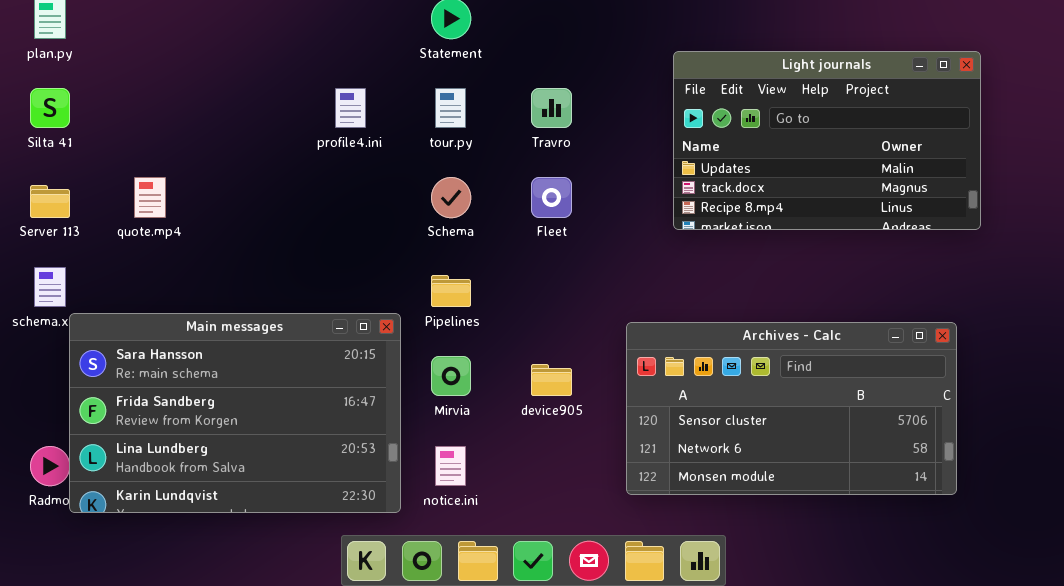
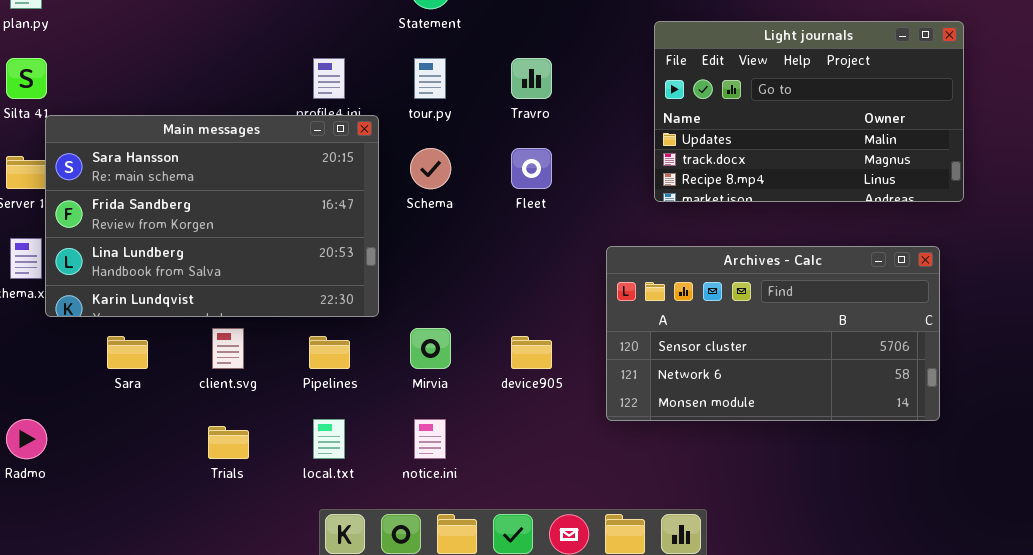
Pipelines: [431,275,471,307] -> [309,336,350,369], moved
Main messages: [69,313,401,513] -> [45,115,379,317], moved
Archives - Calc: [626,322,957,495] -> [606,246,940,421], moved

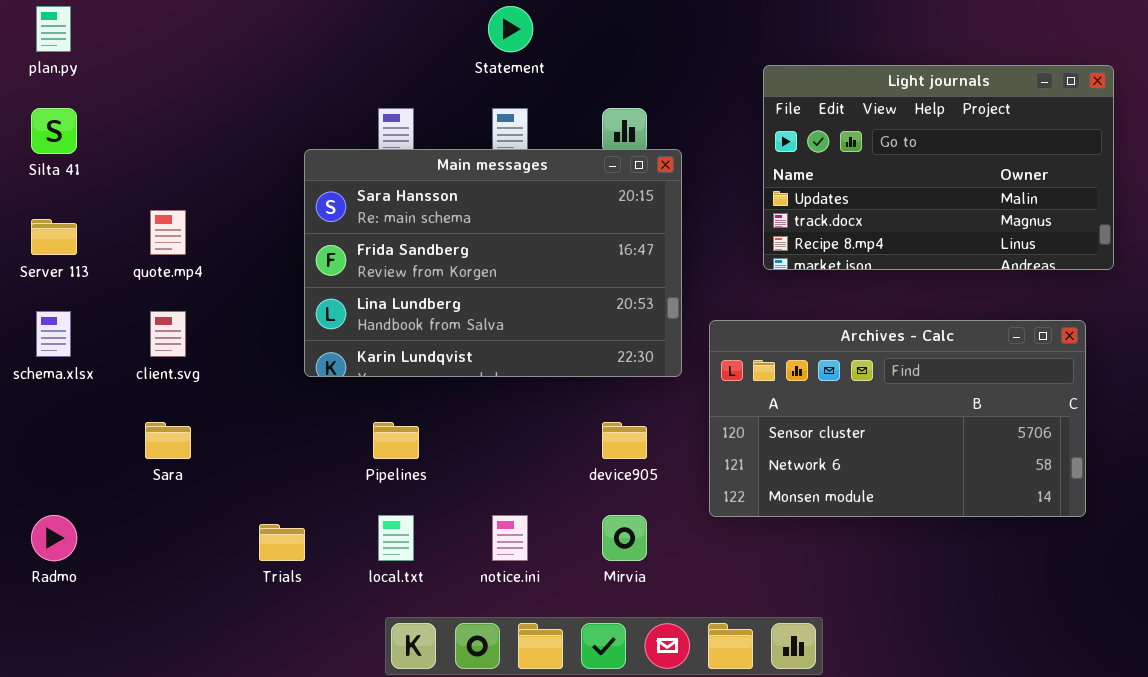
Main messages: [45,115,379,317] -> [304,149,682,377], moved
client.svg: [212,328,244,369] -> [150,311,186,357], moved
Mirvia: [410,328,451,369] -> [602,515,647,561], moved

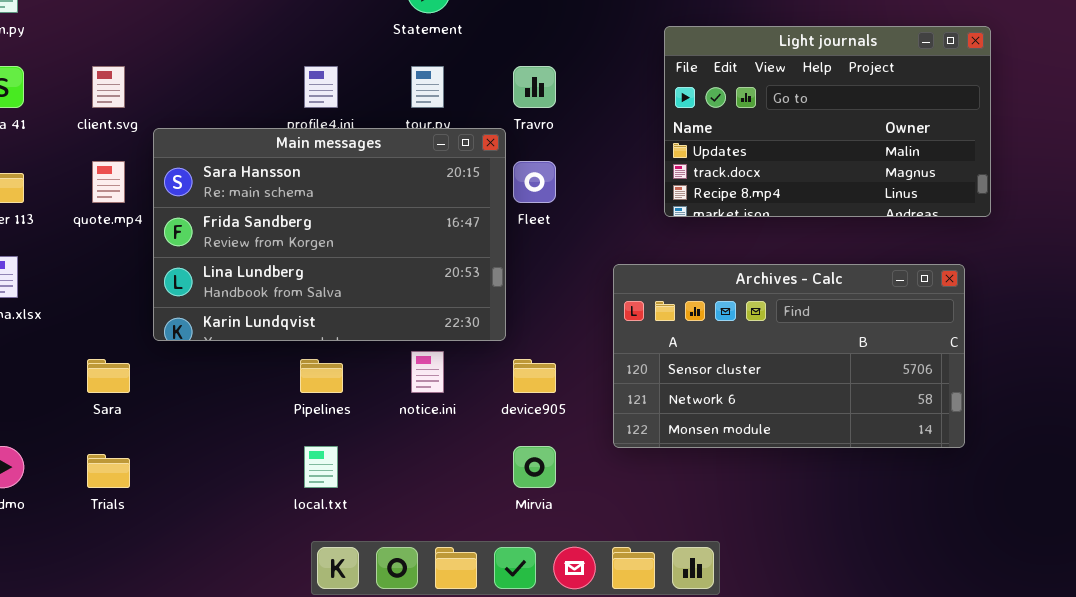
Main messages: [304,149,682,377] -> [153,128,506,341], moved
client.svg: [150,311,186,357] -> [92,66,125,108], moved
notice.ini: [492,515,528,561] -> [411,351,444,393], moved
Trials: [259,524,305,561] -> [87,454,130,488], moved

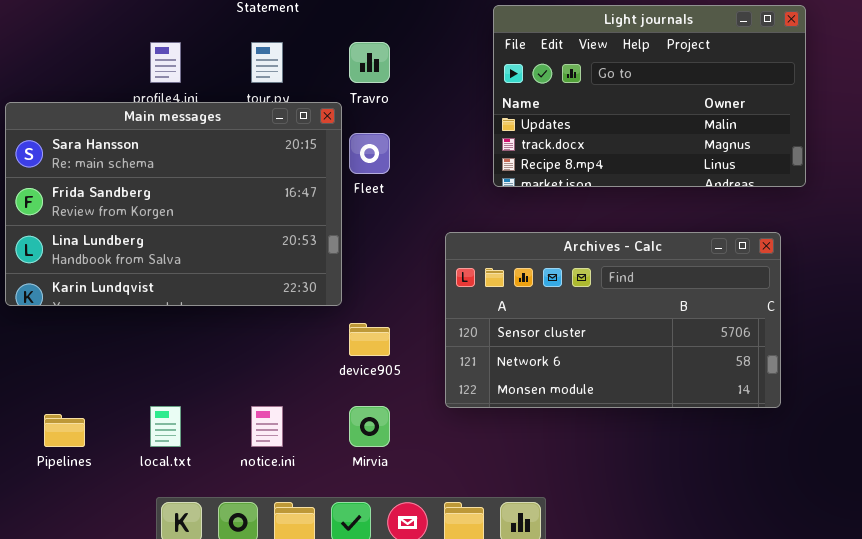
notice.ini: [411,351,444,393] -> [251,406,283,447], moved
Pipelines: [300,359,343,393] -> [44,414,85,447], moved

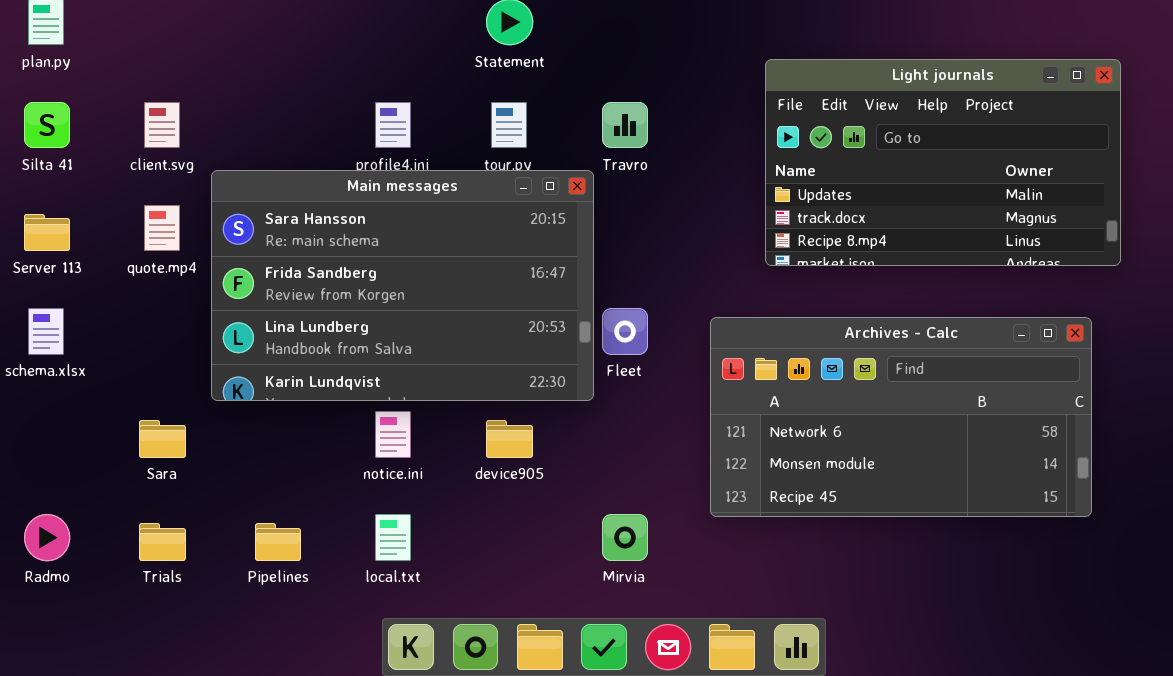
Fleet: [349,133,390,174] -> [602,308,648,355], moved
Archives - Calc: [445,232,781,408] -> [710,317,1092,517], scrolled down 1 row
device905: [349,323,390,356] -> [486,420,533,458], moved
notice.ini: [251,406,283,447] -> [375,411,411,458], moved

